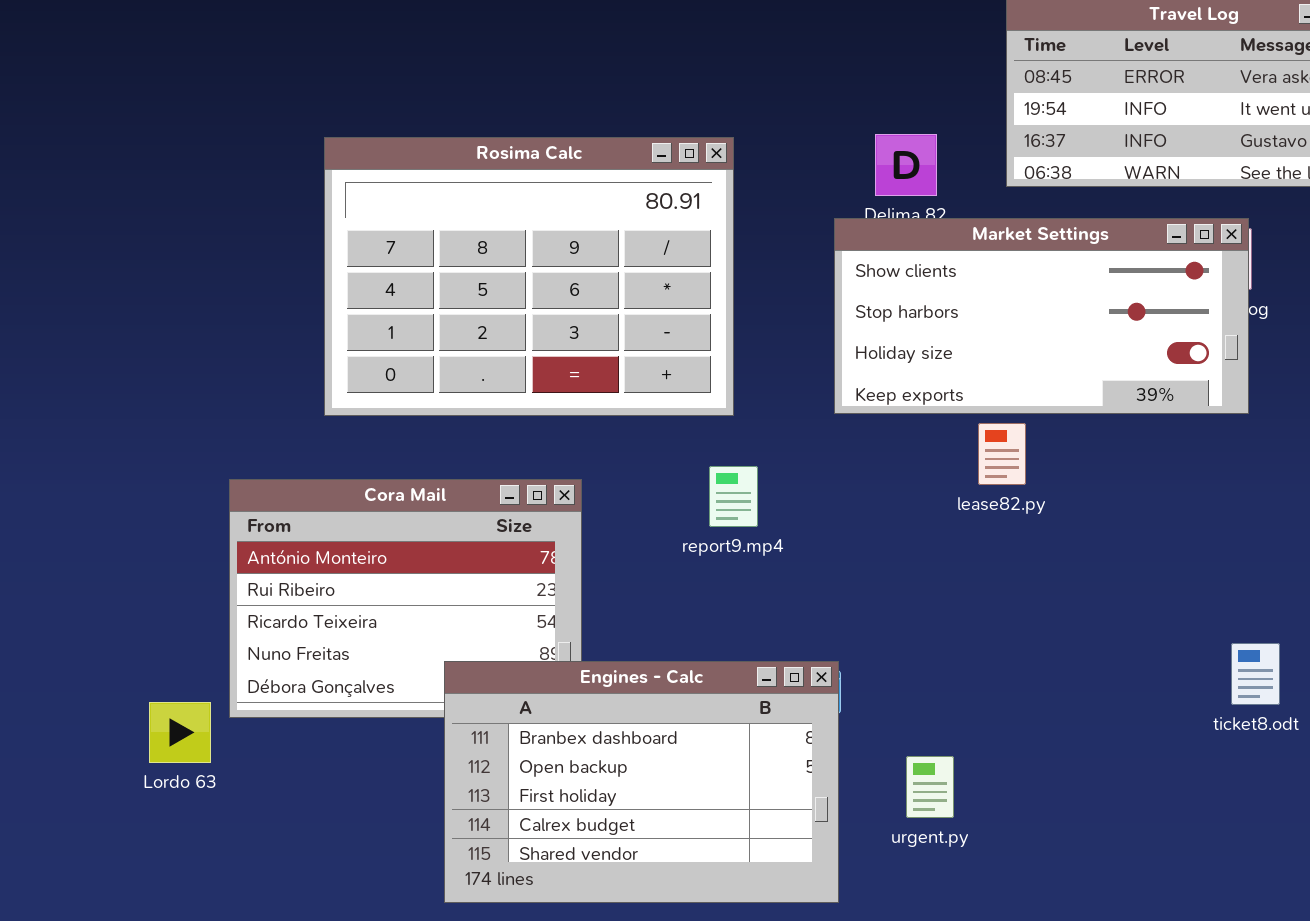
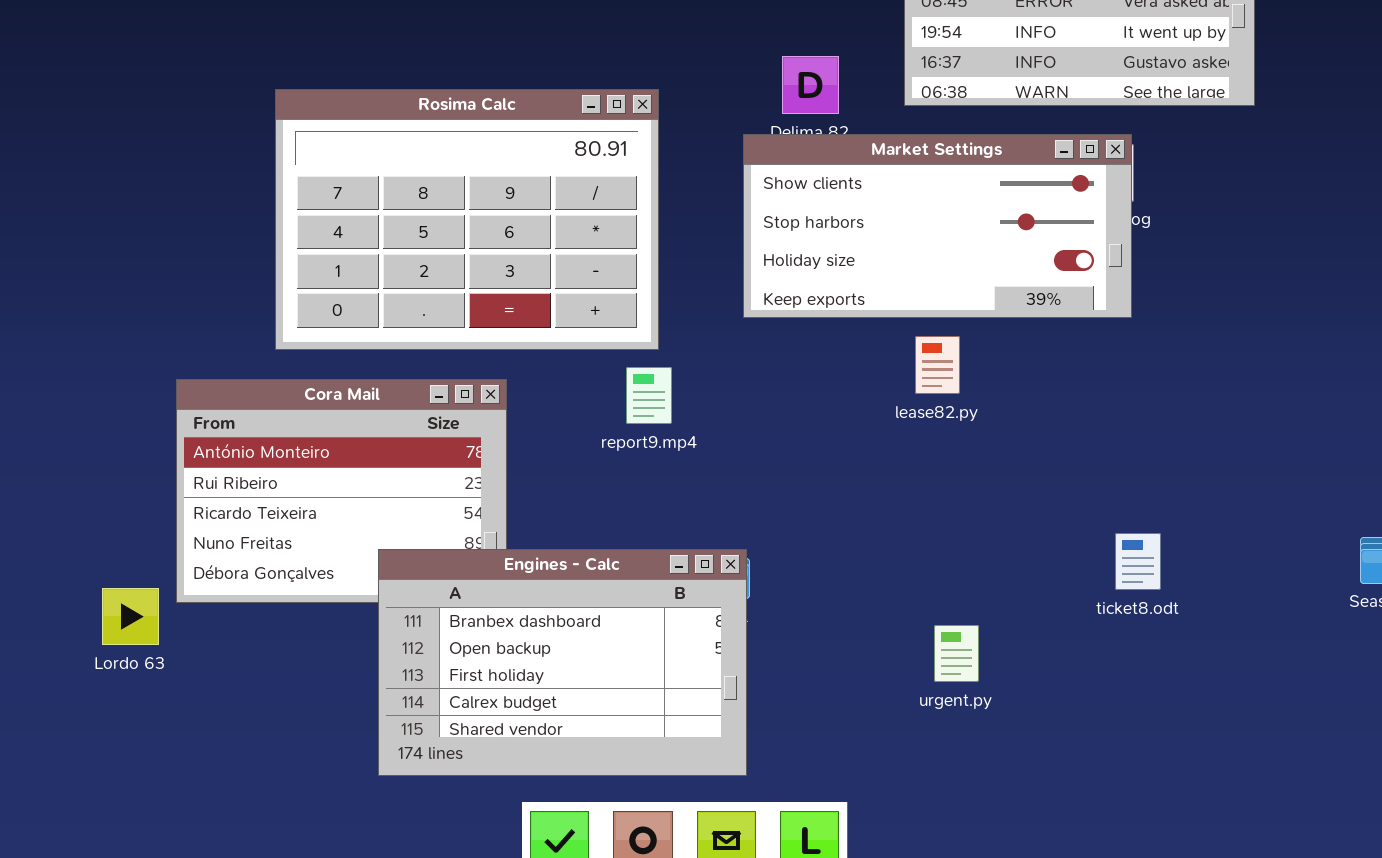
Rosima Calc: [324,137,734,416] -> [275,89,659,350], moved
lease82.py: [978,423,1026,485] -> [915,336,960,394], moved
urgent.py: [906,756,954,818] -> [934,625,979,682], moved

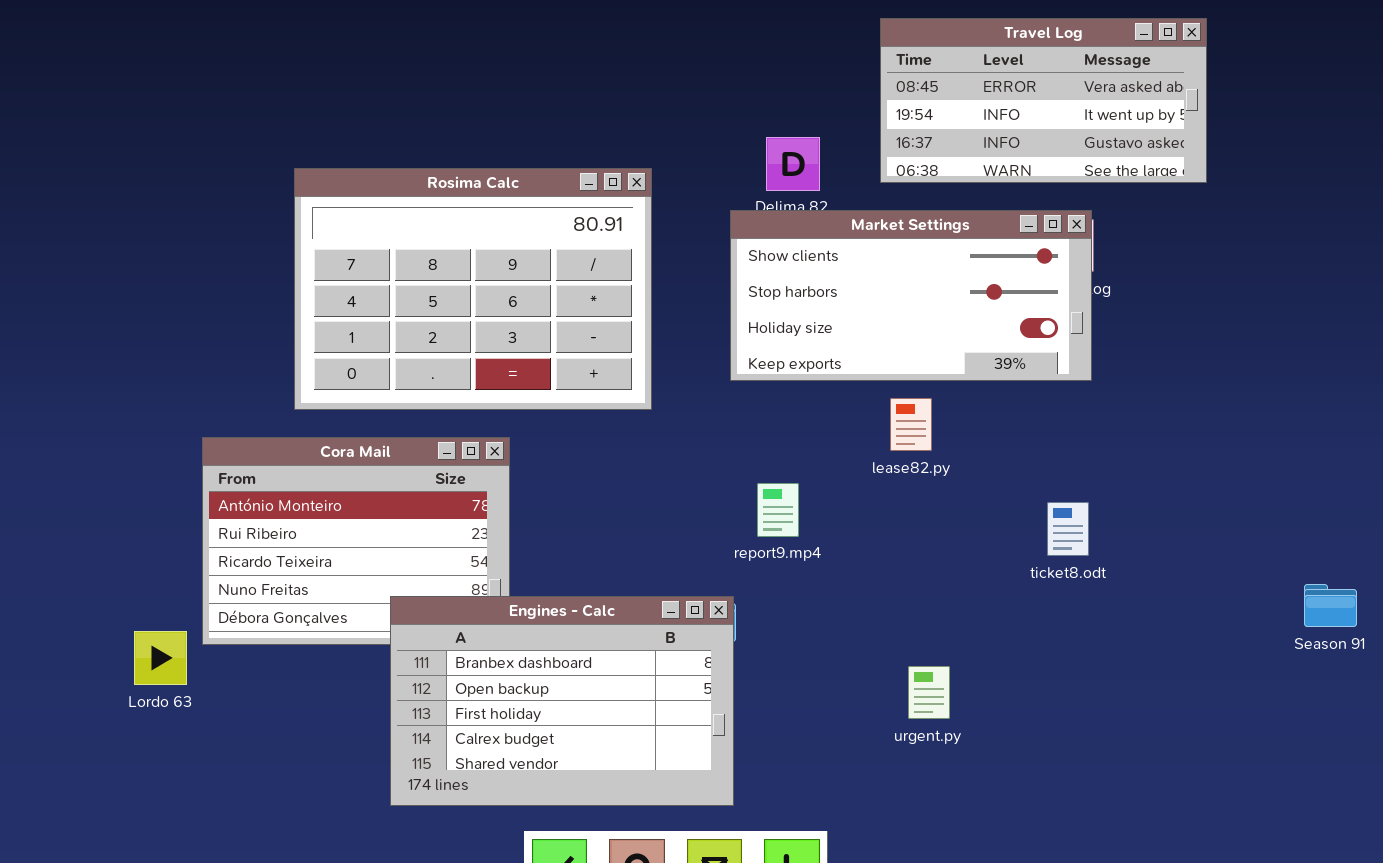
report9.mp4: [626,367,672,424] -> [757,483,799,537], moved
ticket8.odt: [1115,533,1161,590] -> [1047,502,1089,556], moved

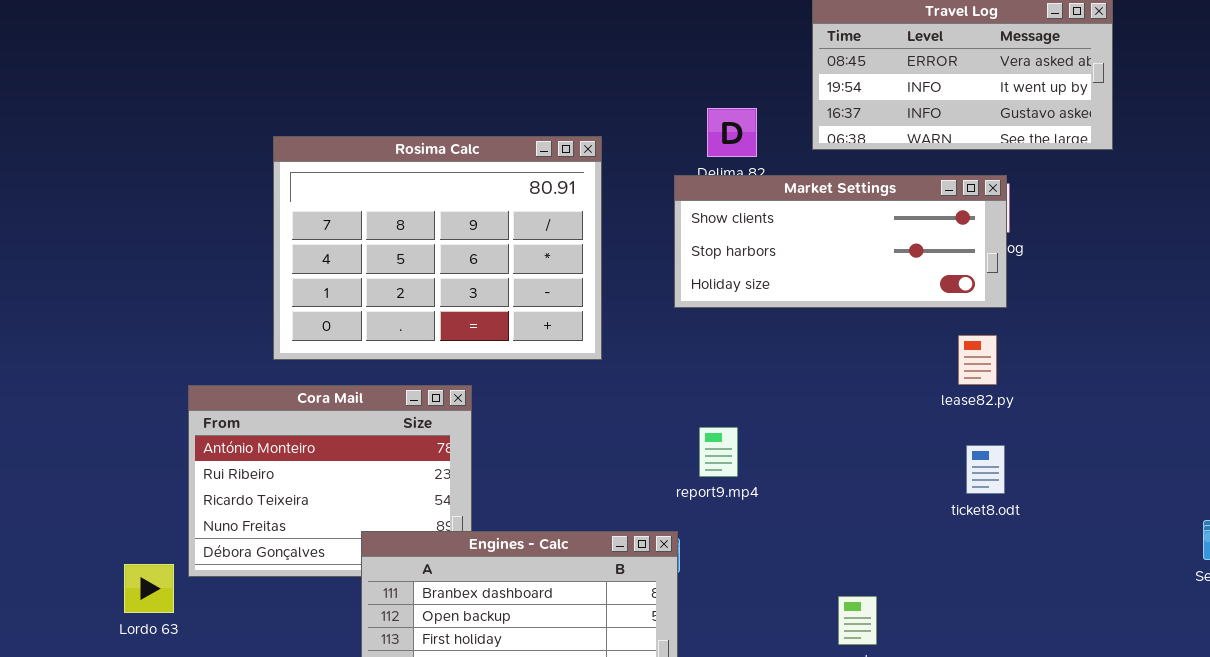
Market Settings: [730,210,1092,381] -> [674,175,1007,308], resized
lease82.py: [890,398,932,451] -> [958,335,997,385], moved

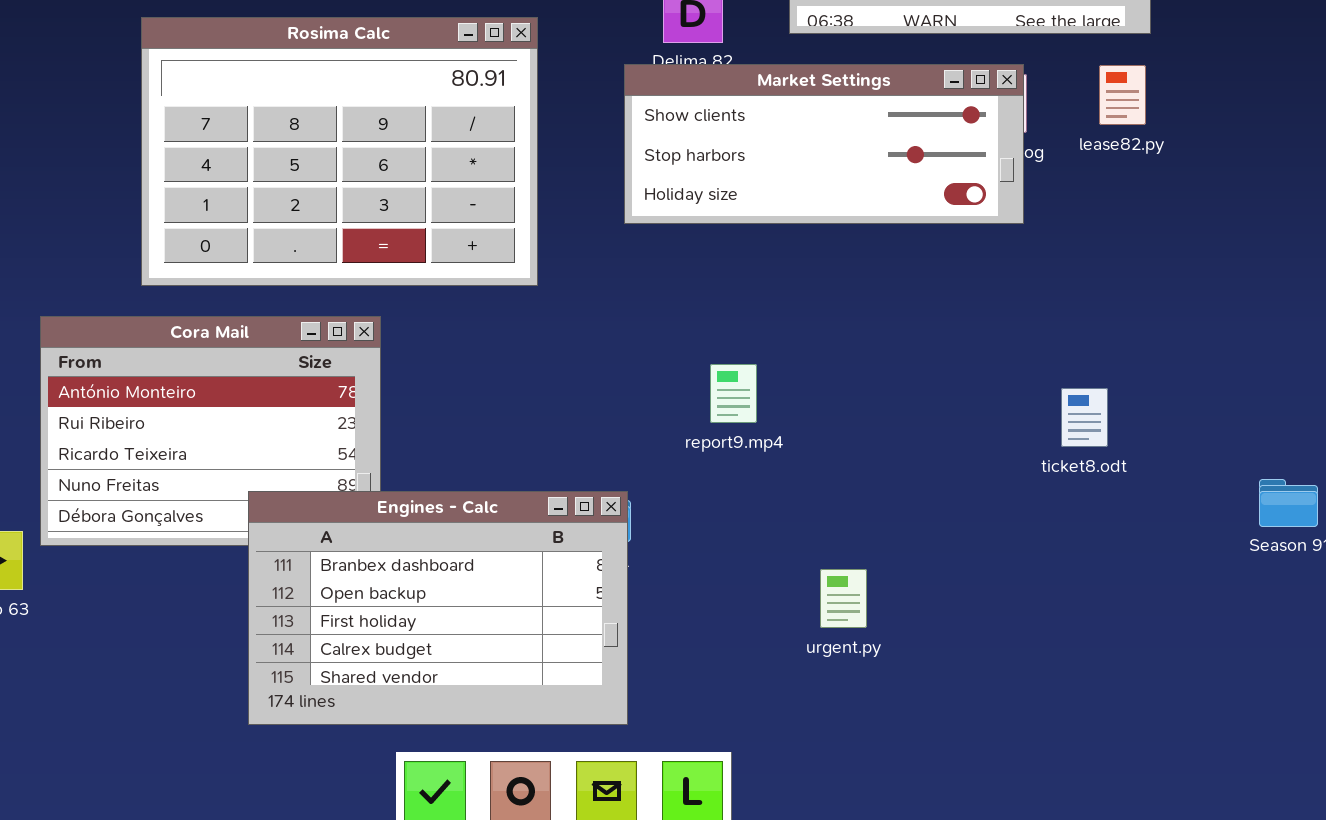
lease82.py: [958,335,997,385] -> [1099,65,1146,125], moved
report9.mp4: [699,427,738,477] -> [710,364,757,423], moved
ticket8.odt: [966,445,1005,494] -> [1061,388,1108,447], moved

